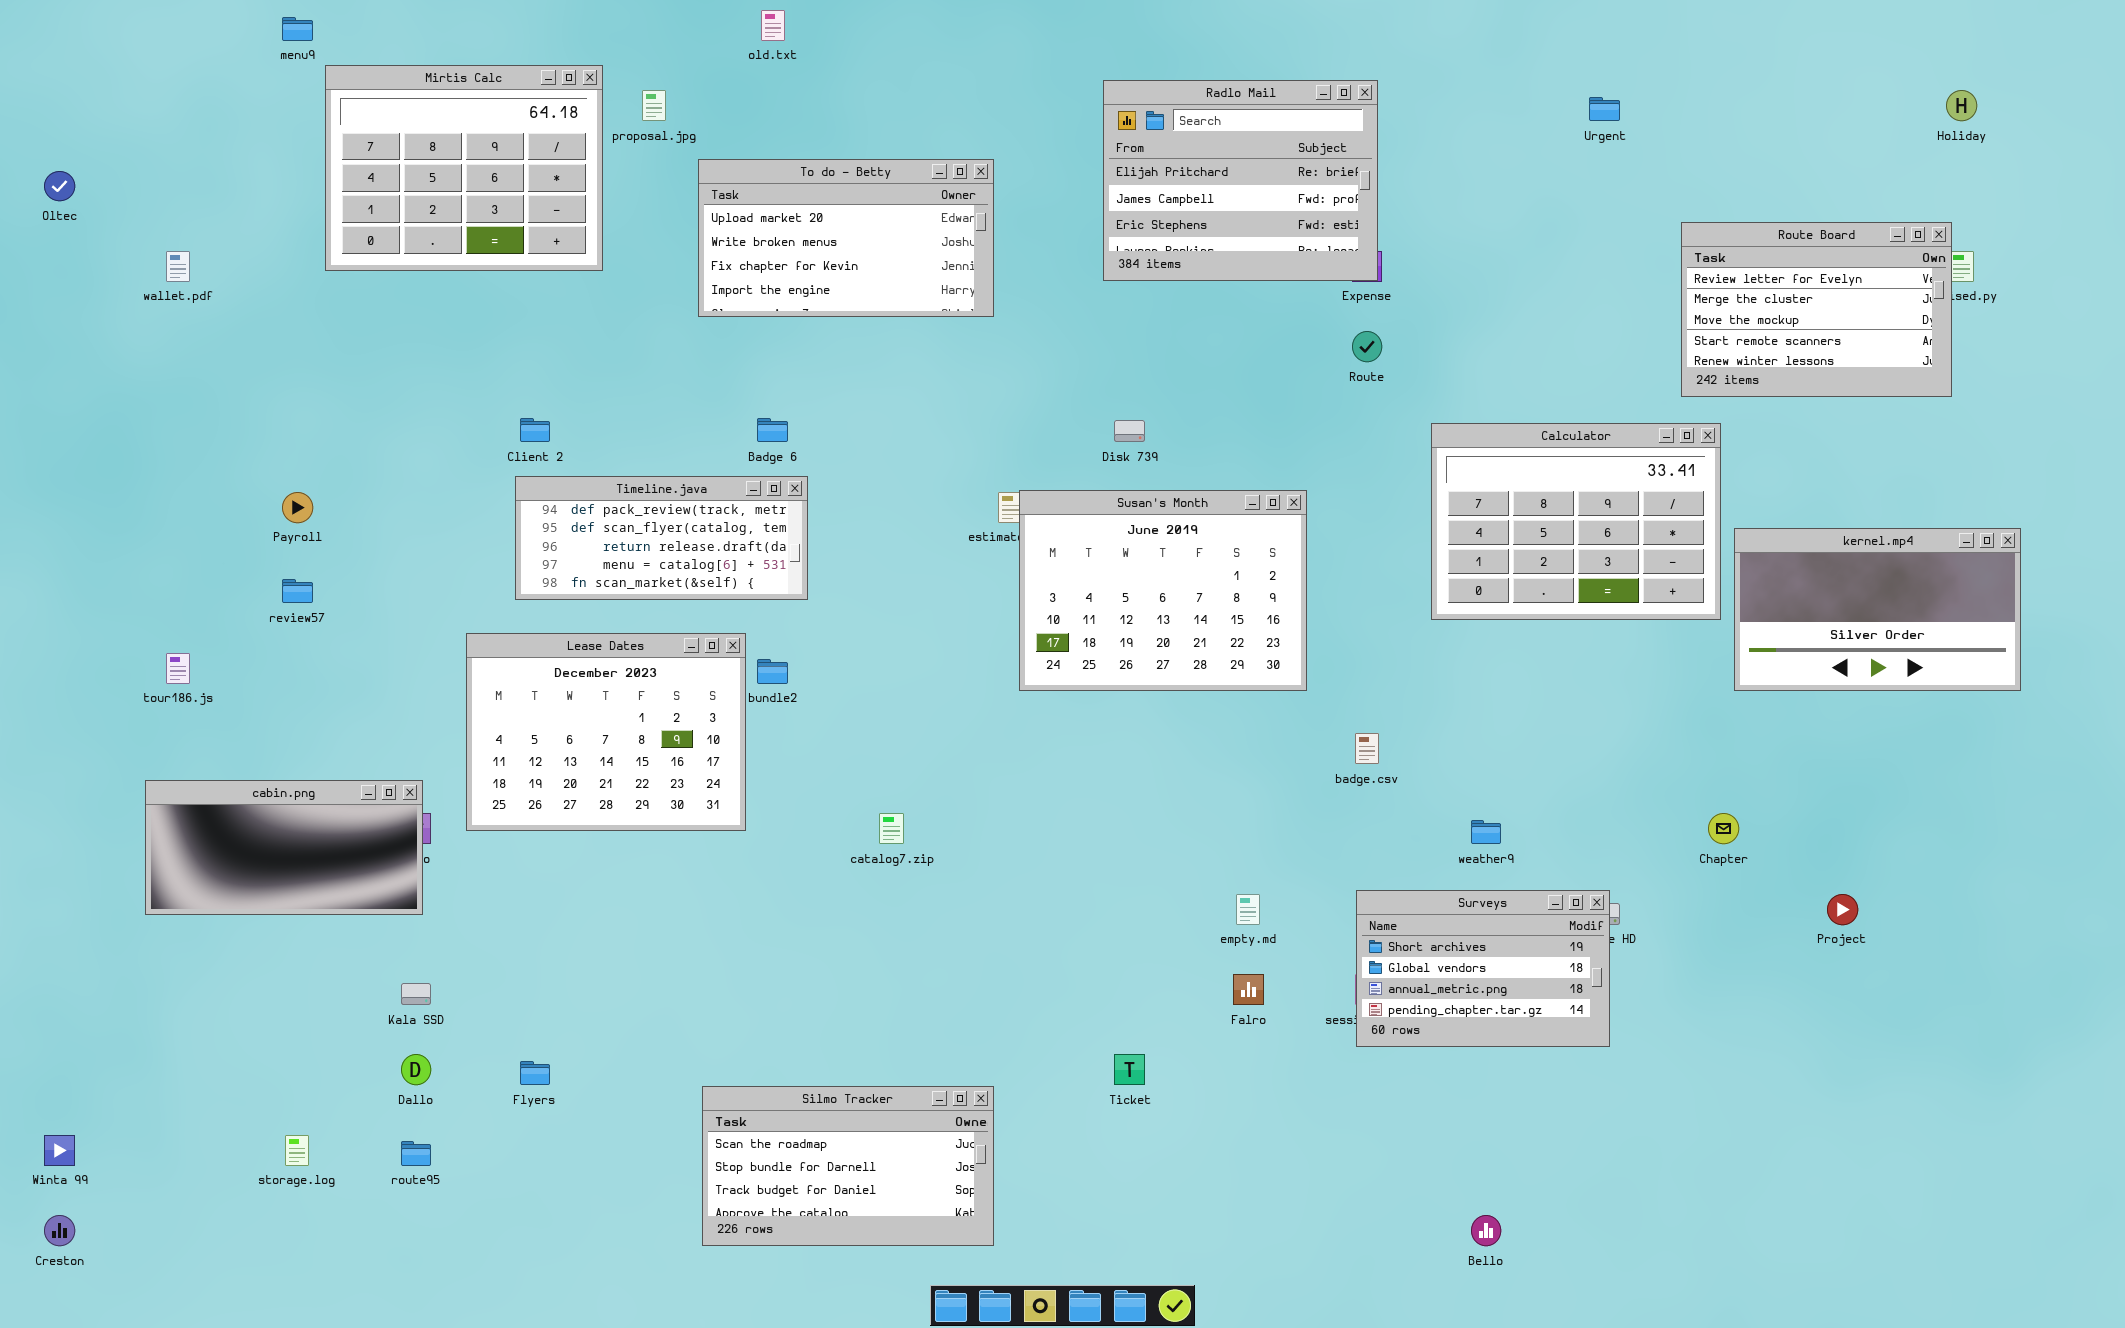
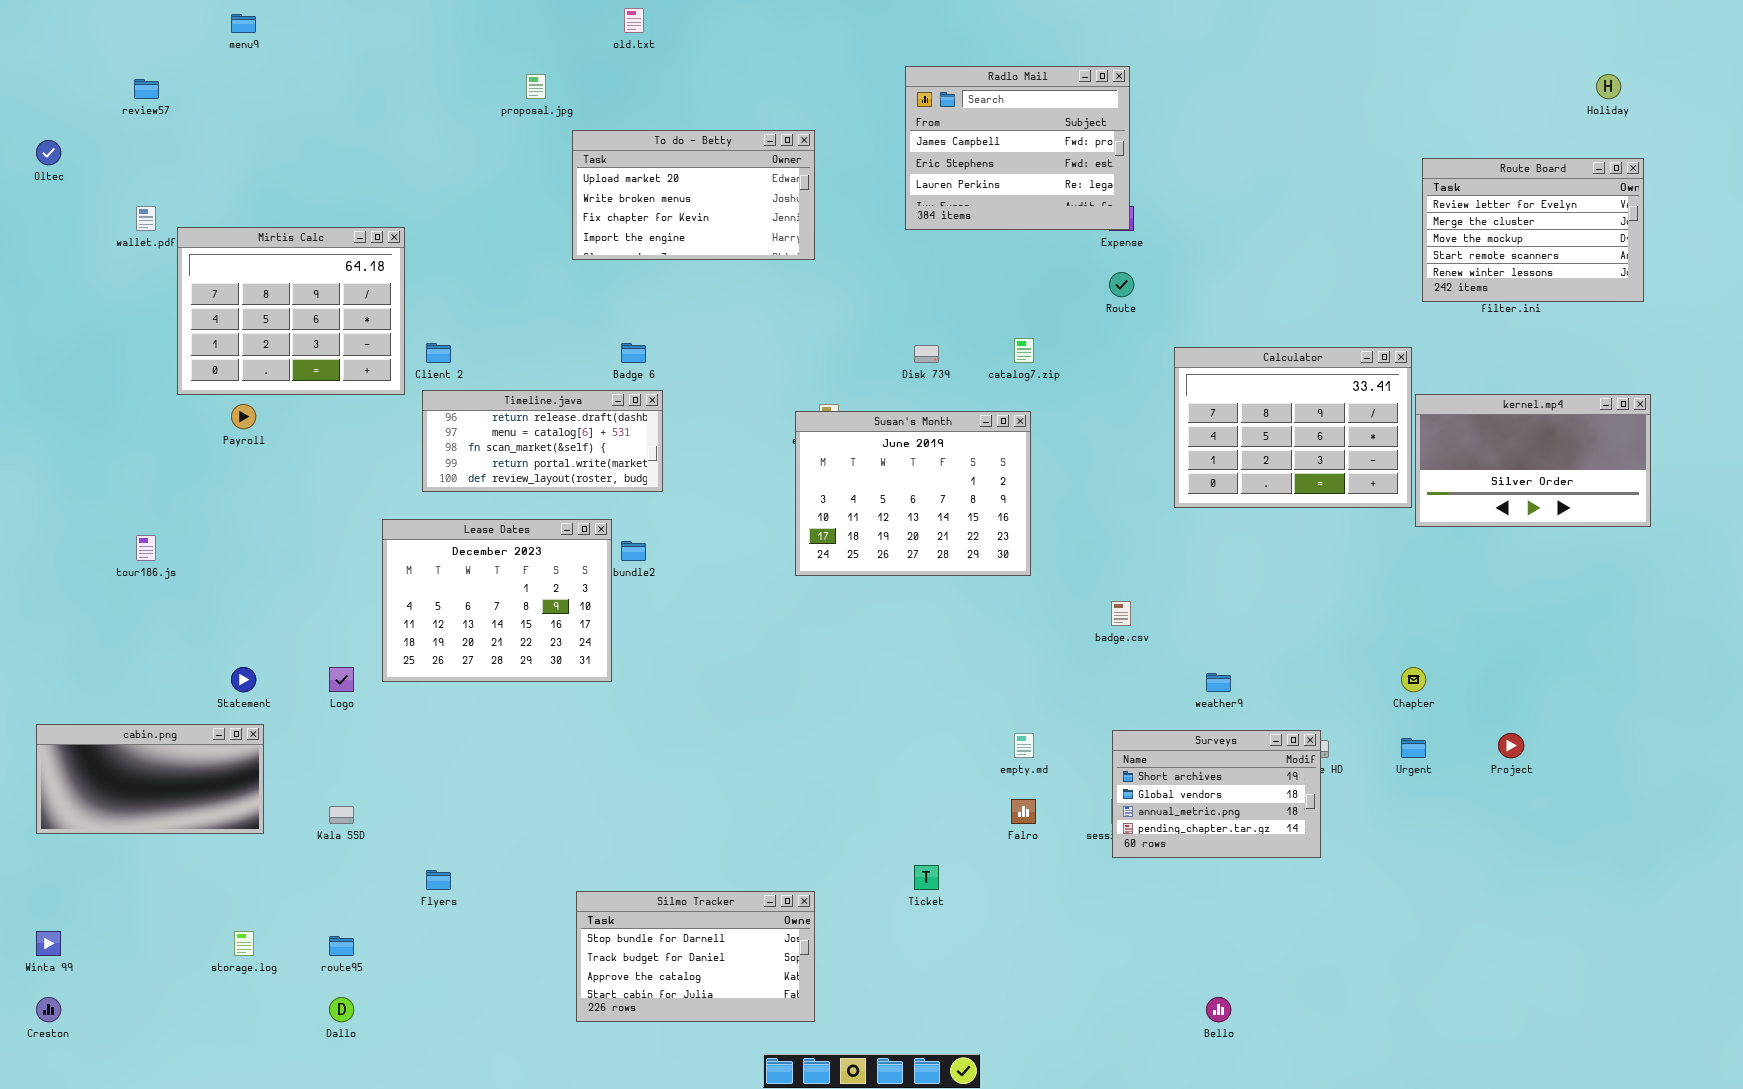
Mirtis Calc: [325,65,603,271] -> [177,227,405,395], moved
Radlo Mail: [1103,80,1378,281] -> [905,66,1130,230], scrolled down 1 row
Urgent: [1589,97,1620,121] -> [1401,738,1426,758], moved
Route Board: [1681,222,1952,397] -> [1422,158,1644,302], moved
Timeline.java: [515,476,808,600] -> [422,390,663,492], scrolled down 2 rows
Susan's Month: [1019,490,1307,691] -> [795,411,1031,576], moved
kernel.mp4: [1734,528,2021,691] -> [1415,394,1651,527], moved
review57: [282,579,313,603] -> [134,79,159,99], moved
cabin.png: [145,780,423,915] -> [36,724,264,834], moved
catalog7.zip: [879,813,904,844] -> [1014,338,1034,363], moved
Dallo: [401,1054,431,1085] -> [329,997,354,1022], moved
Silmo Tracker: [702,1086,994,1246] -> [576,891,815,1022], scrolled down 1 row

